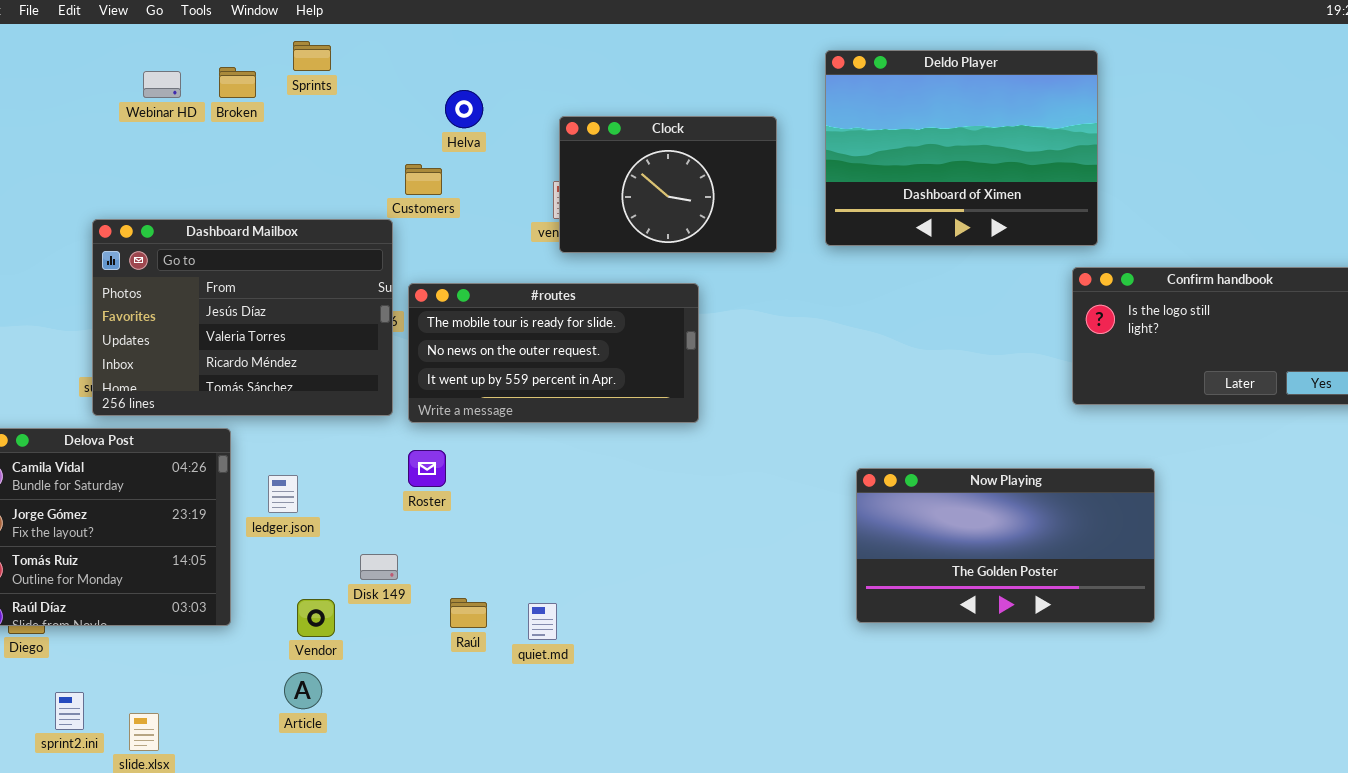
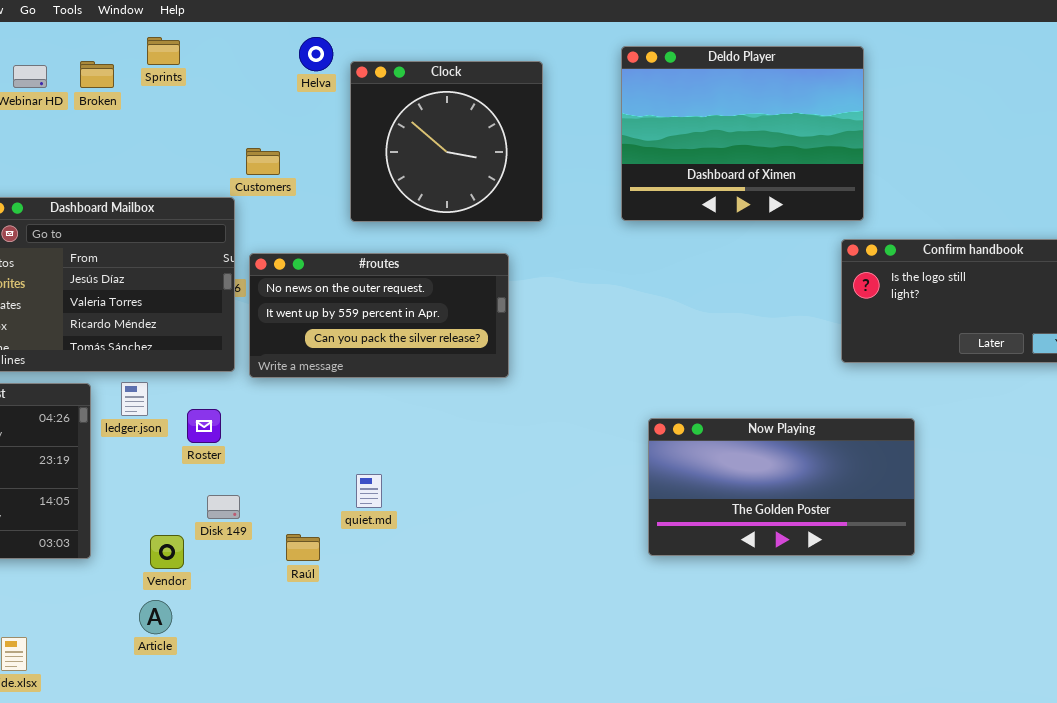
Helva: [445,90,483,128] -> [299,37,333,71], moved
Clock: [559,116,777,253] -> [350,61,543,222], moved, resized
#routes: [408,283,699,423] -> [249,253,509,378], scrolled down 1 row
Roster: [408,450,446,487] -> [187,409,221,443], moved
ledger.json: [268,475,298,513] -> [121,382,148,416], moved
quiet.md: [528,603,557,640] -> [356,474,382,508], moved

